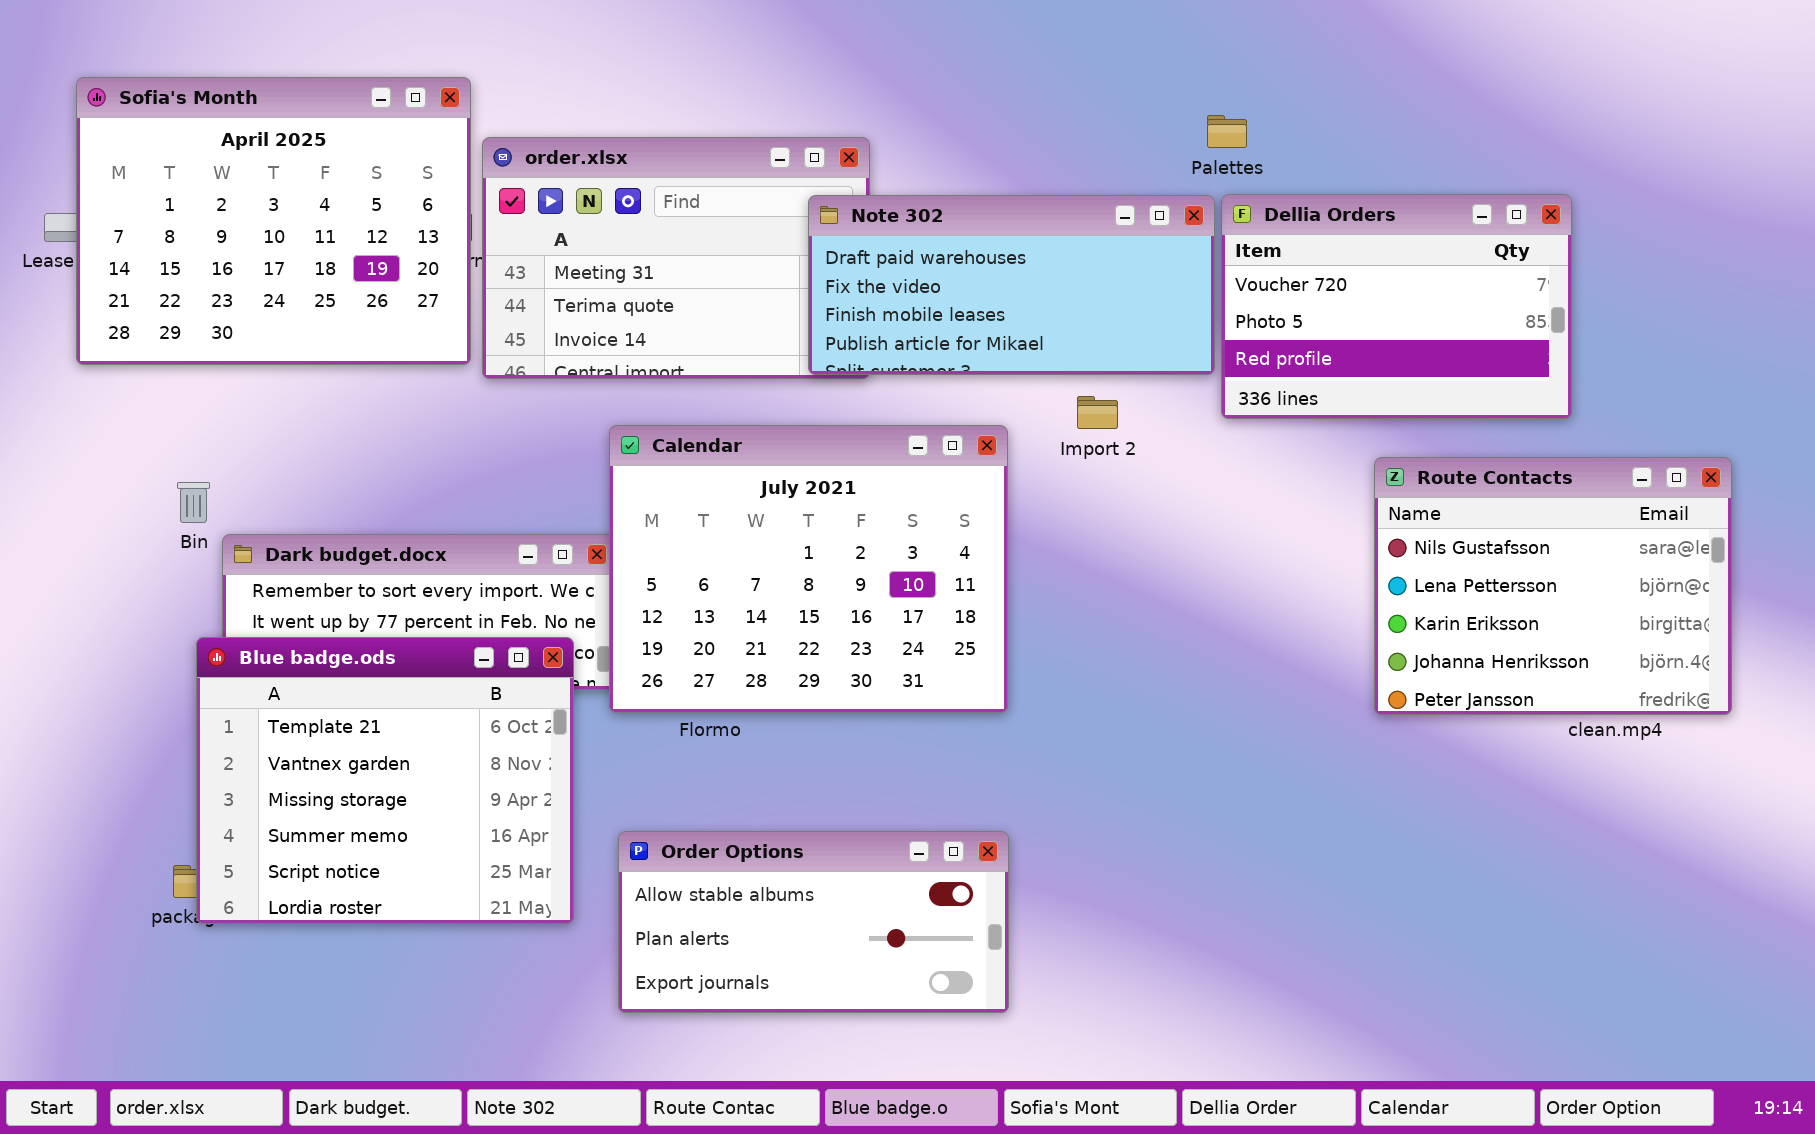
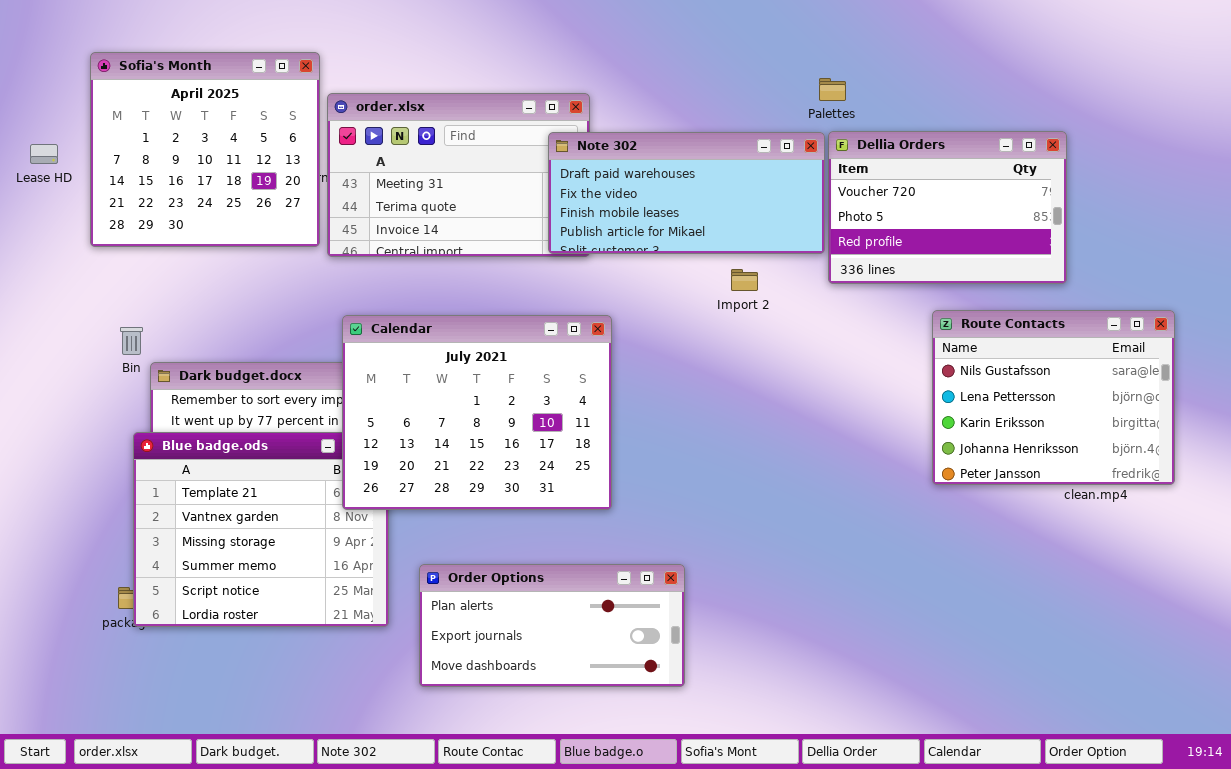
Sofia's Month: [76,77,471,365] -> [90,52,320,247], resized
Calendar: [609,425,1008,713] -> [342,315,612,510], moved
Order Options: [618,831,1009,1013] -> [419,564,685,687], scrolled down 1 row

